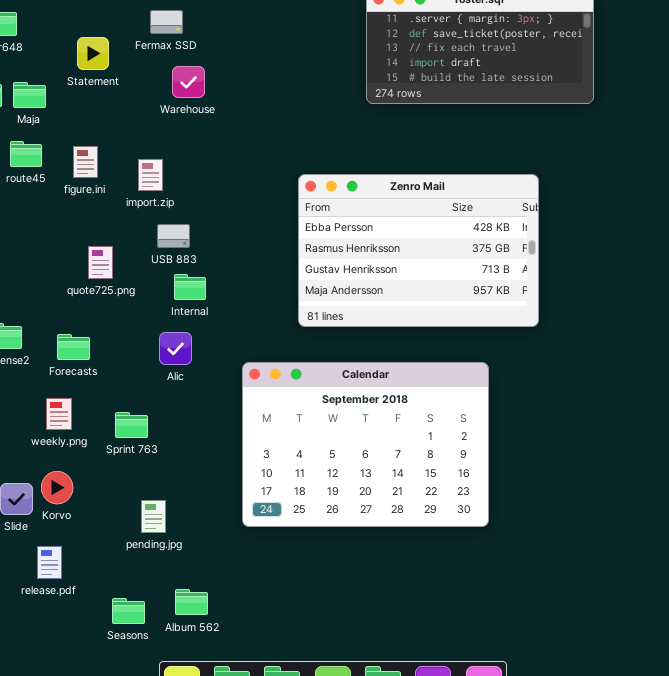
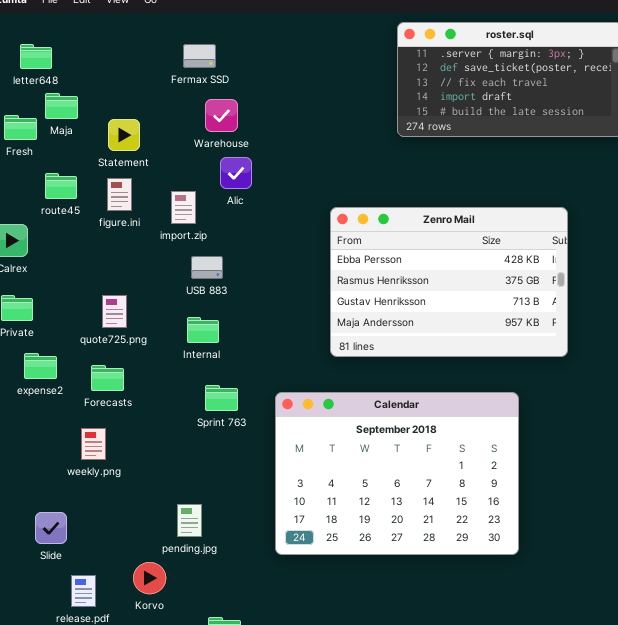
Statement: [77,37,109,70] -> [108,119,140,151], moved
Maja: [13,82,46,108] -> [45,93,78,119], moved
quote725.png: [88,246,113,279] -> [102,295,127,328], moved
Internal: [174,274,206,300] -> [187,317,219,343], moved
Alic: [159,332,192,365] -> [220,157,252,189], moved
Sprint 763: [115,412,148,438] -> [205,385,238,411], moved
Korvo: [41,471,73,504] -> [133,562,166,594], moved
pending.jpg: [141,500,166,533] -> [177,504,202,537], moved

